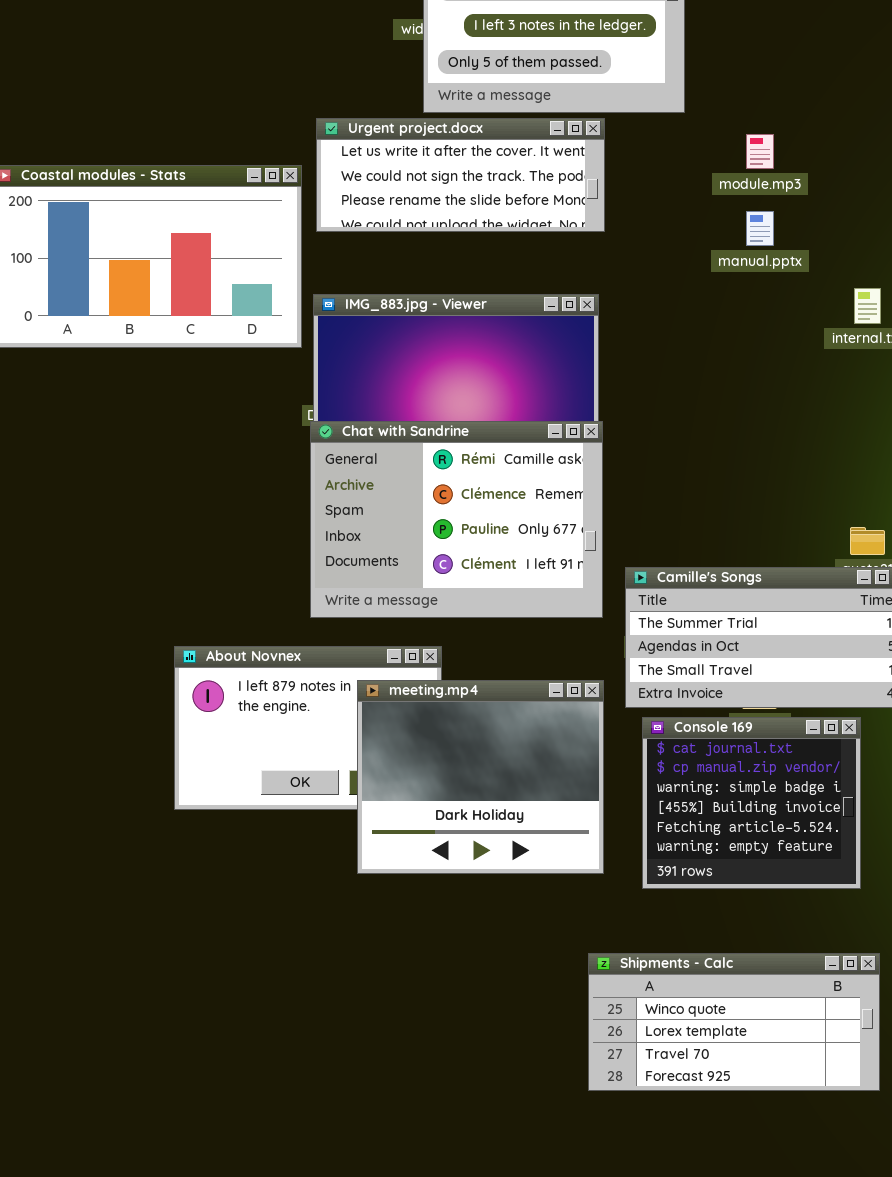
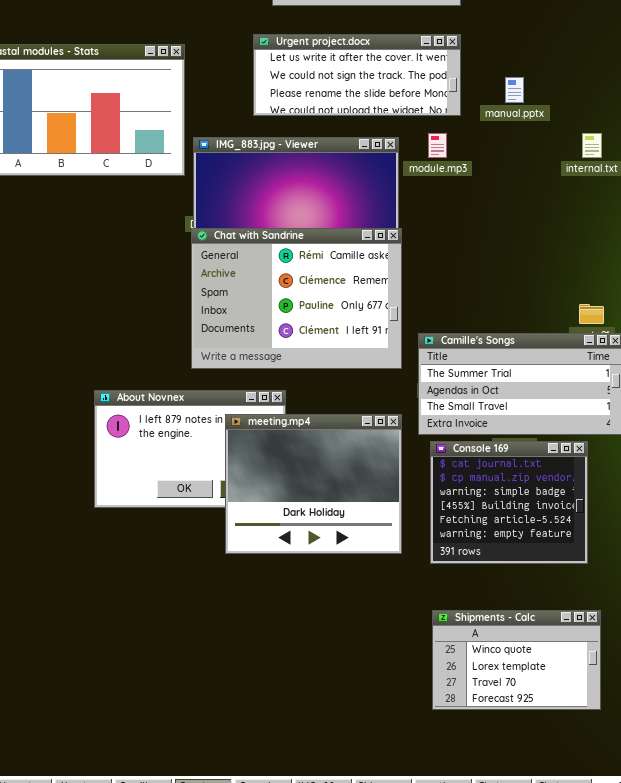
Urgent project.docx: [316,118,605,232] -> [253,34,461,116], moved
module.mp3: [746,134,774,169] -> [428,133,447,158], moved
Shipments - Calc: [588,953,880,1091] -> [432,610,601,710], resized

